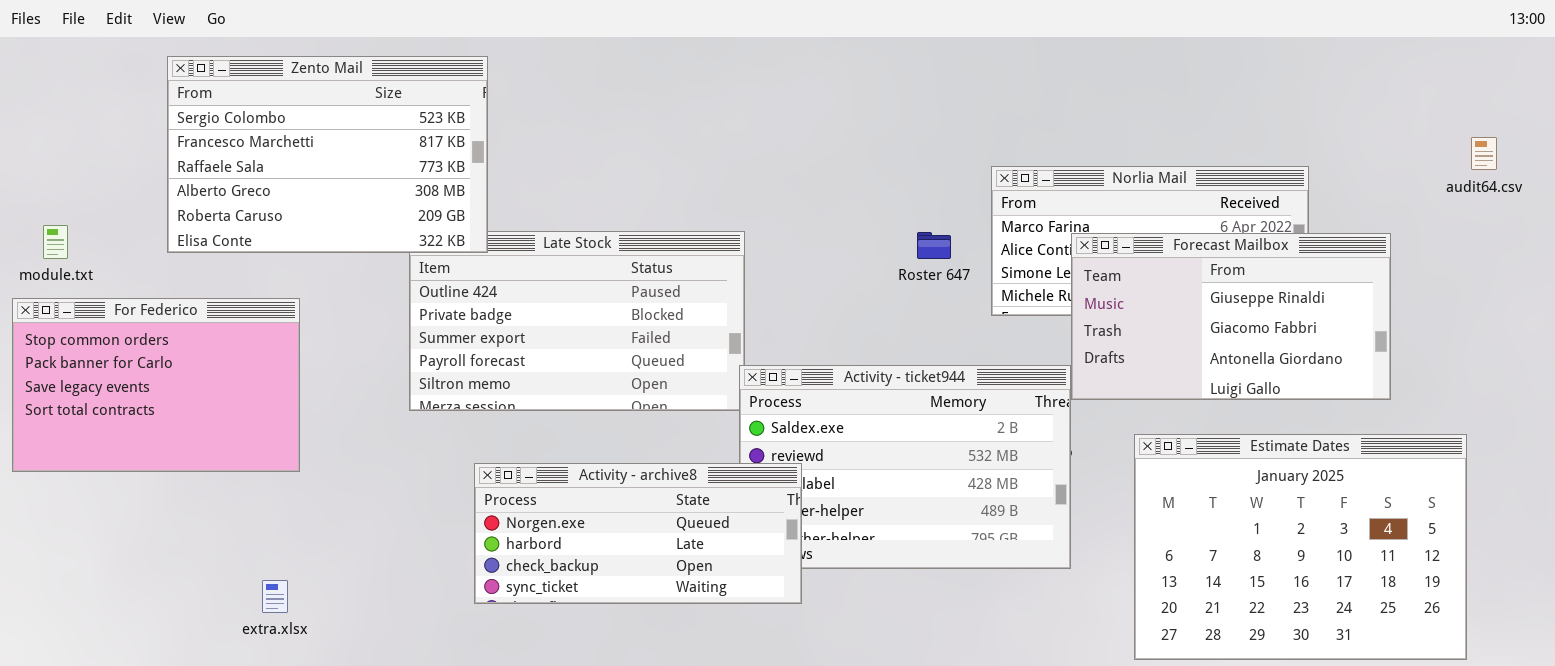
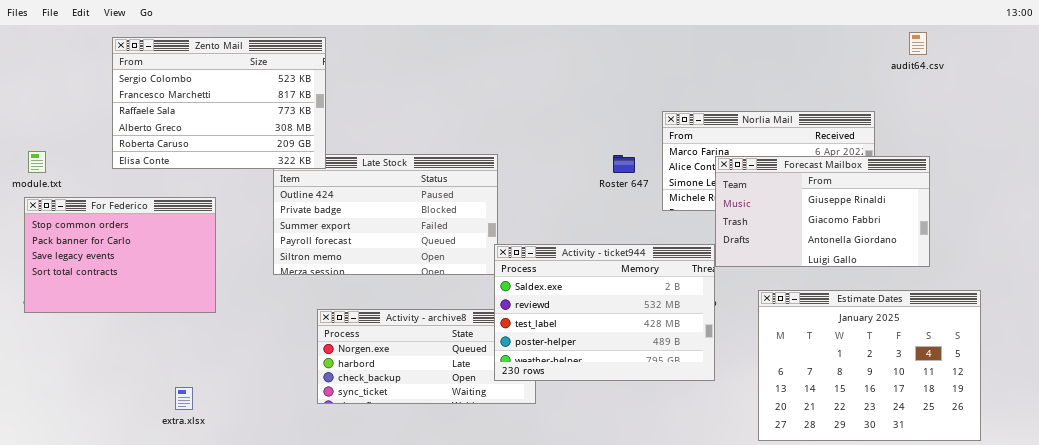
audit64.csv: [1471,137,1497,170] -> [909,32,927,55], moved
For Federico: [12,298,300,472] -> [24,197,216,313], moved
Activity - ticket944: [739,365,1071,569] -> [494,244,715,381], raised

